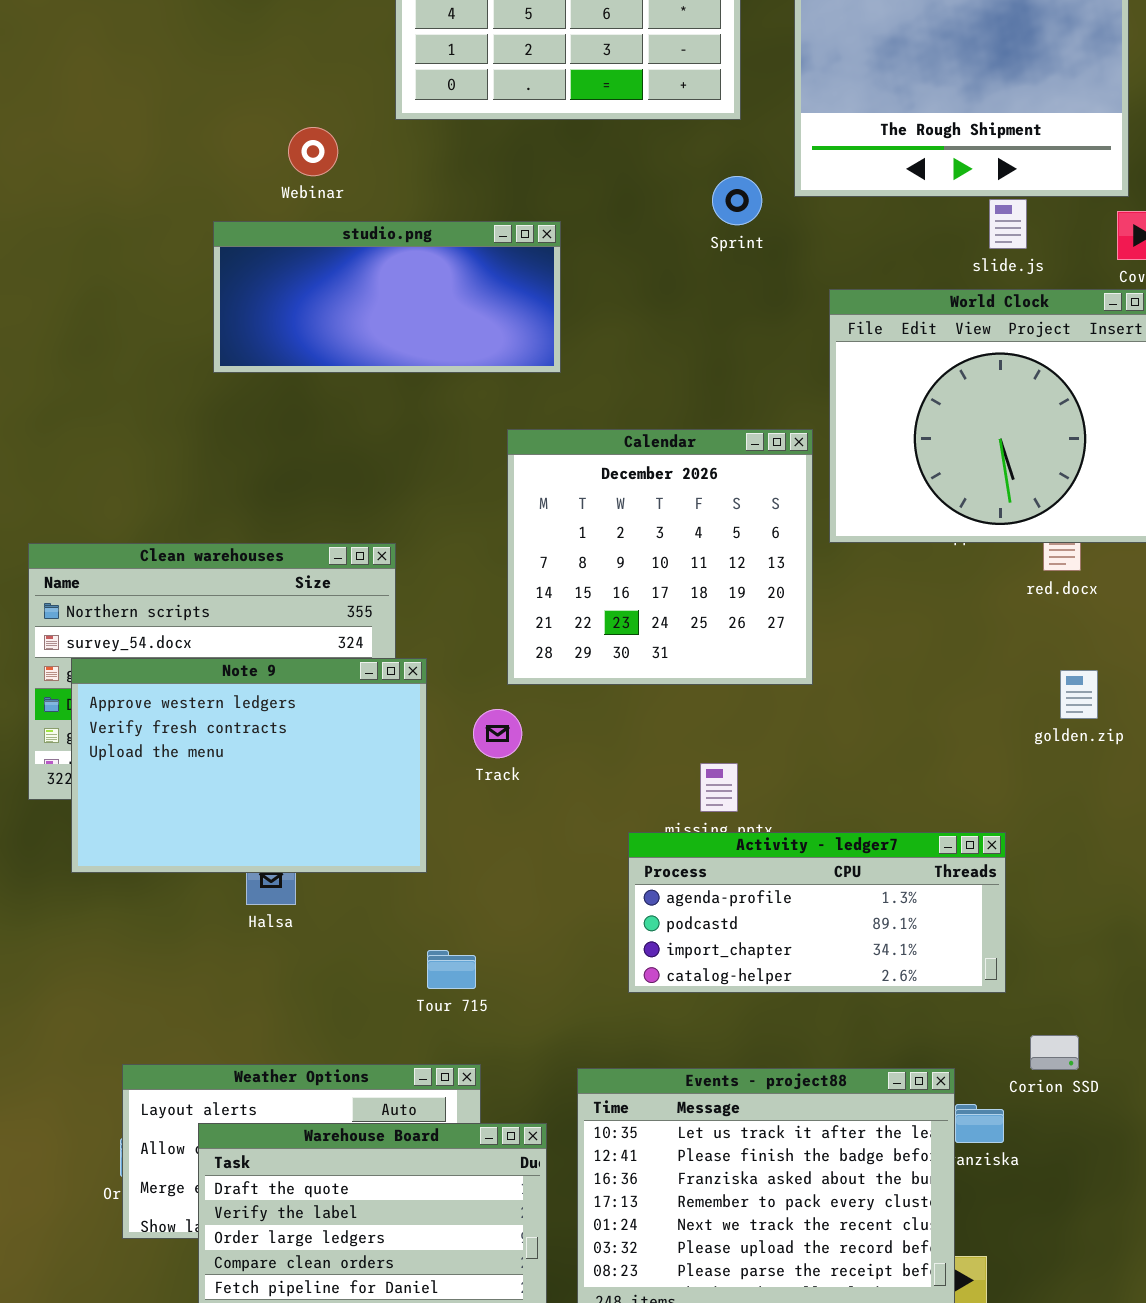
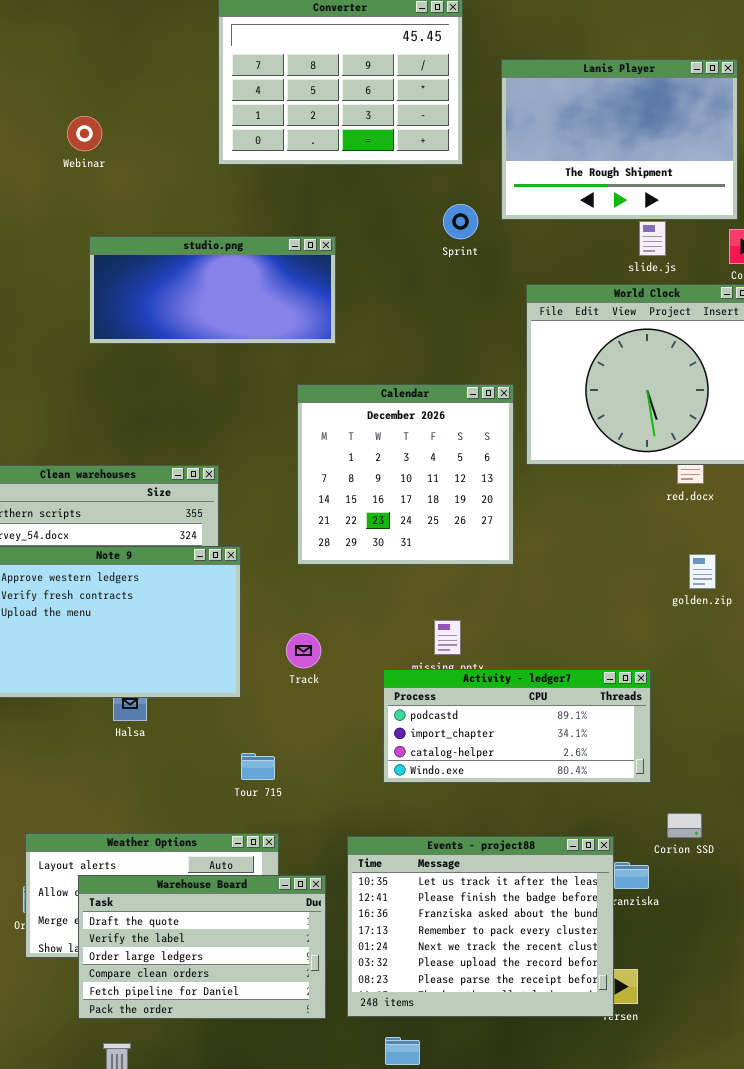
Webinar: [288,127,338,176] -> [67,116,102,151], moved
Track: [473,709,522,758] -> [286,633,321,668], moved
Activity - ledger7: [628,832,1006,993] -> [383,669,651,783], scrolled down 1 row

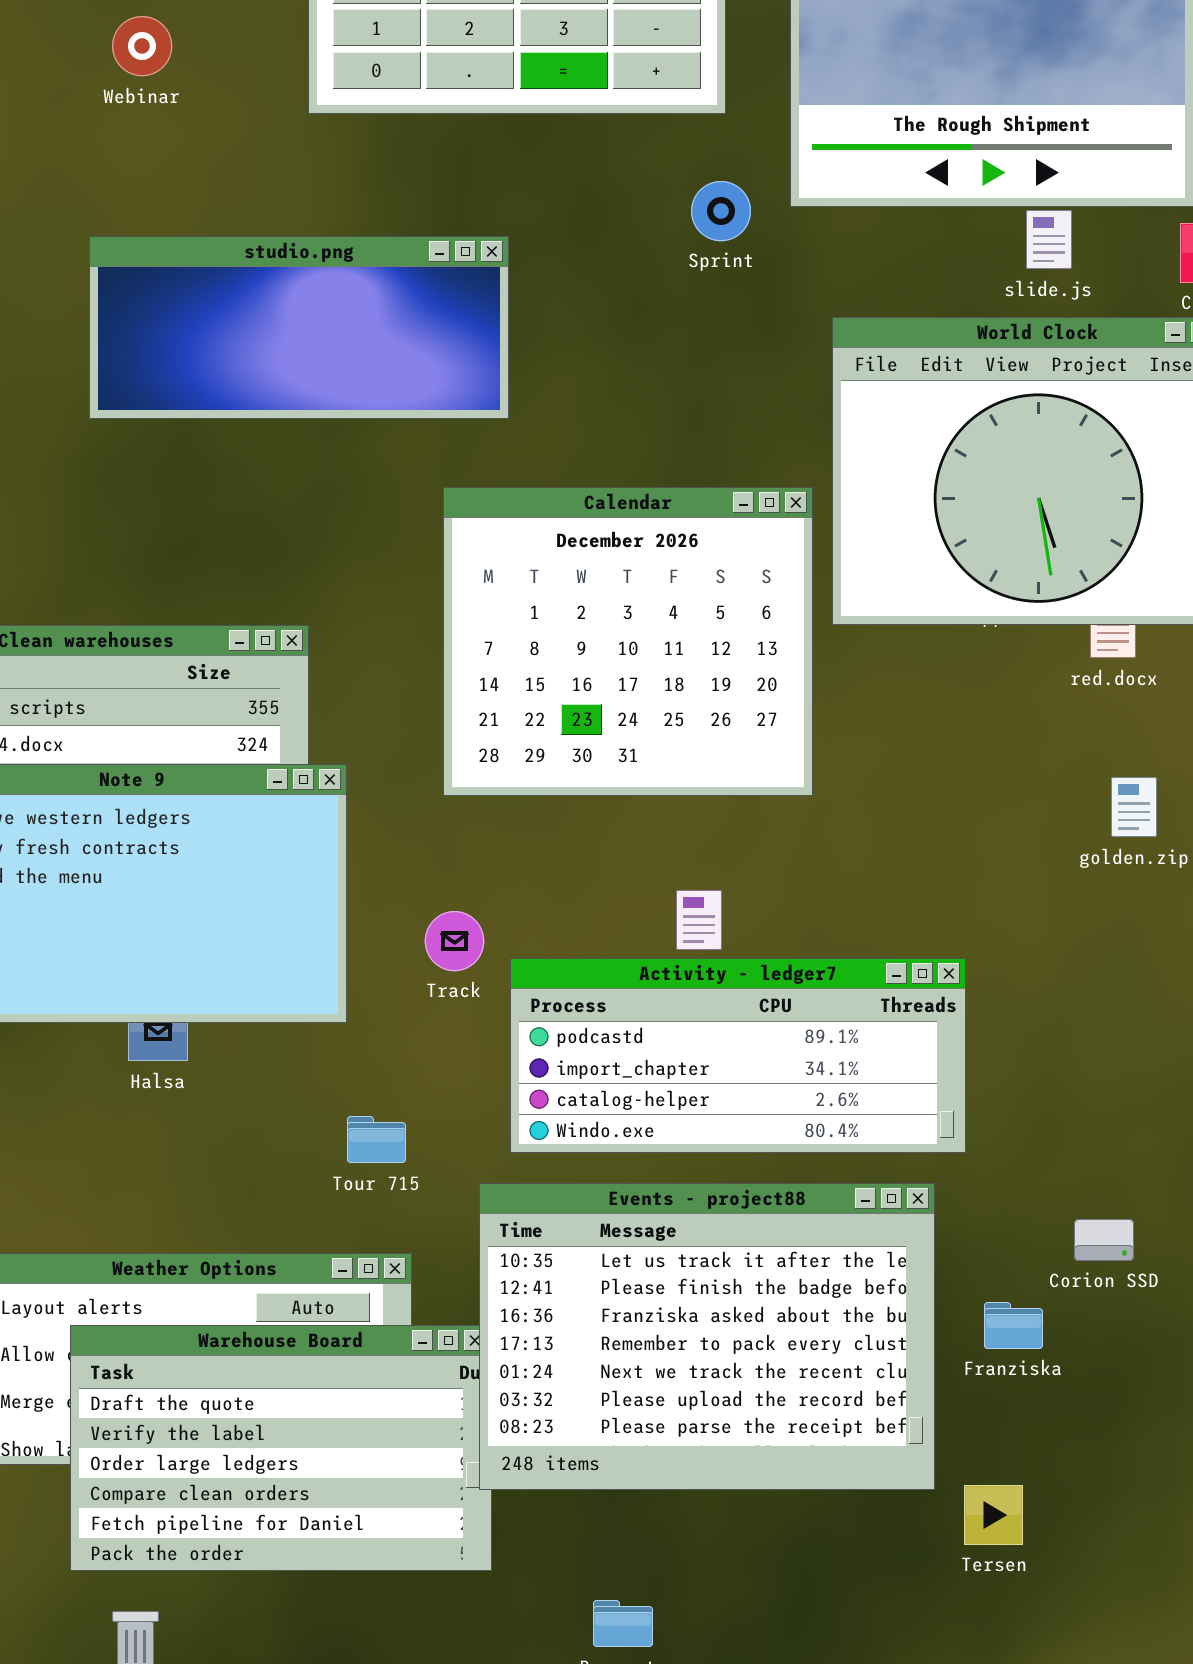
Webinar: [67,116,102,151] -> [112,16,172,76], moved
Activity - ledger7: [383,669,651,783] -> [510,958,966,1153], moved
Events - project88: [347,836,614,1017] -> [479,1183,935,1490], moved

